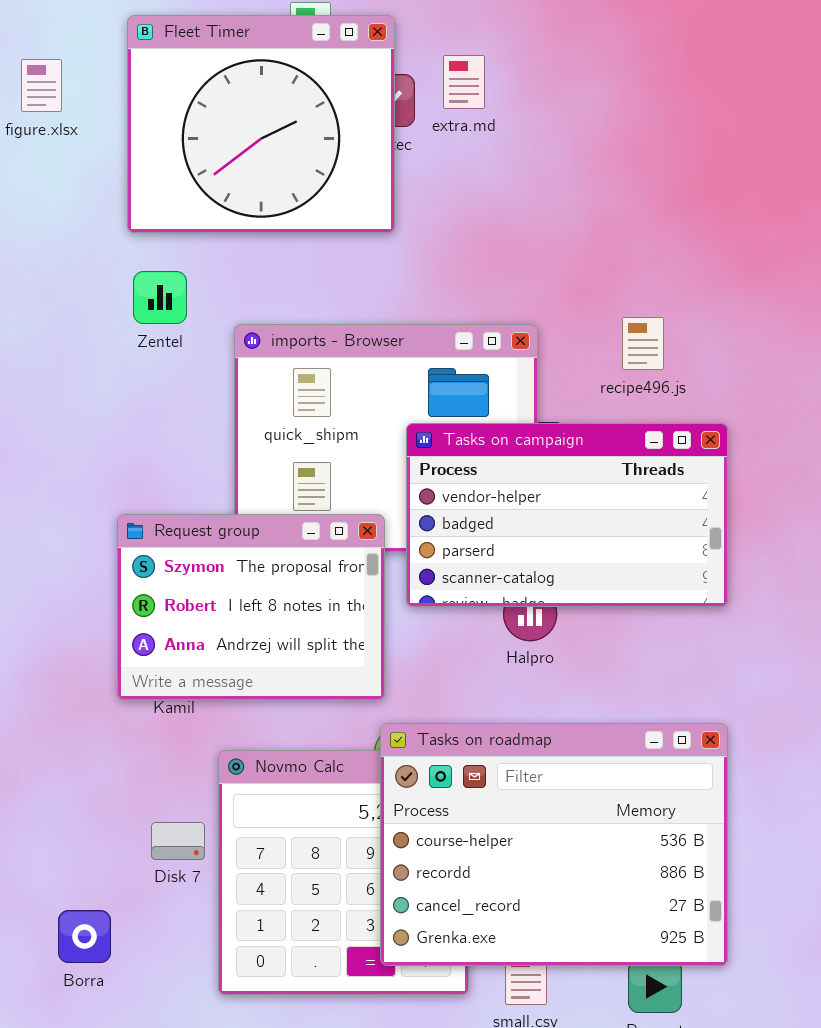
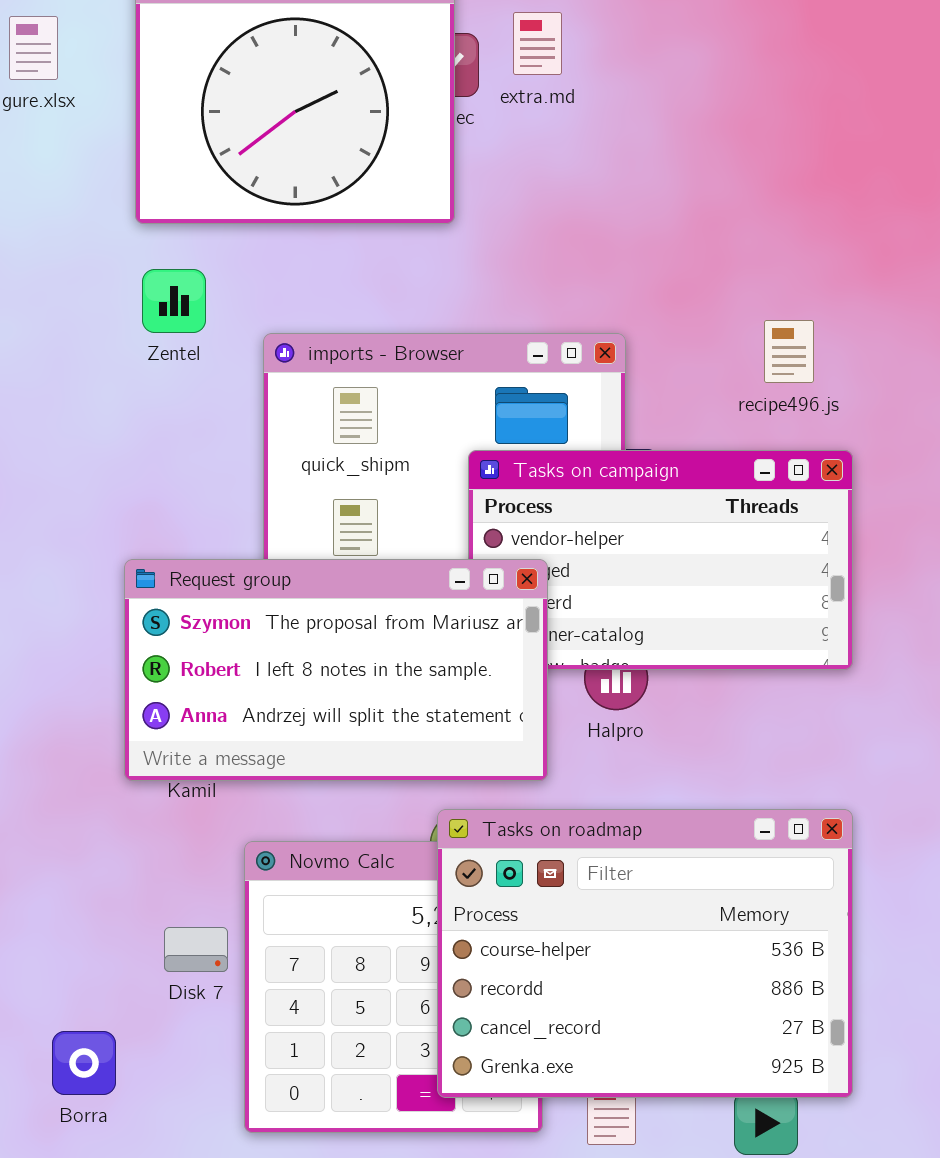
recipe496.js: [622,317,664,370] -> [764,320,814,383], moved
Request group: [117,514,385,700] -> [124,559,548,781], resized

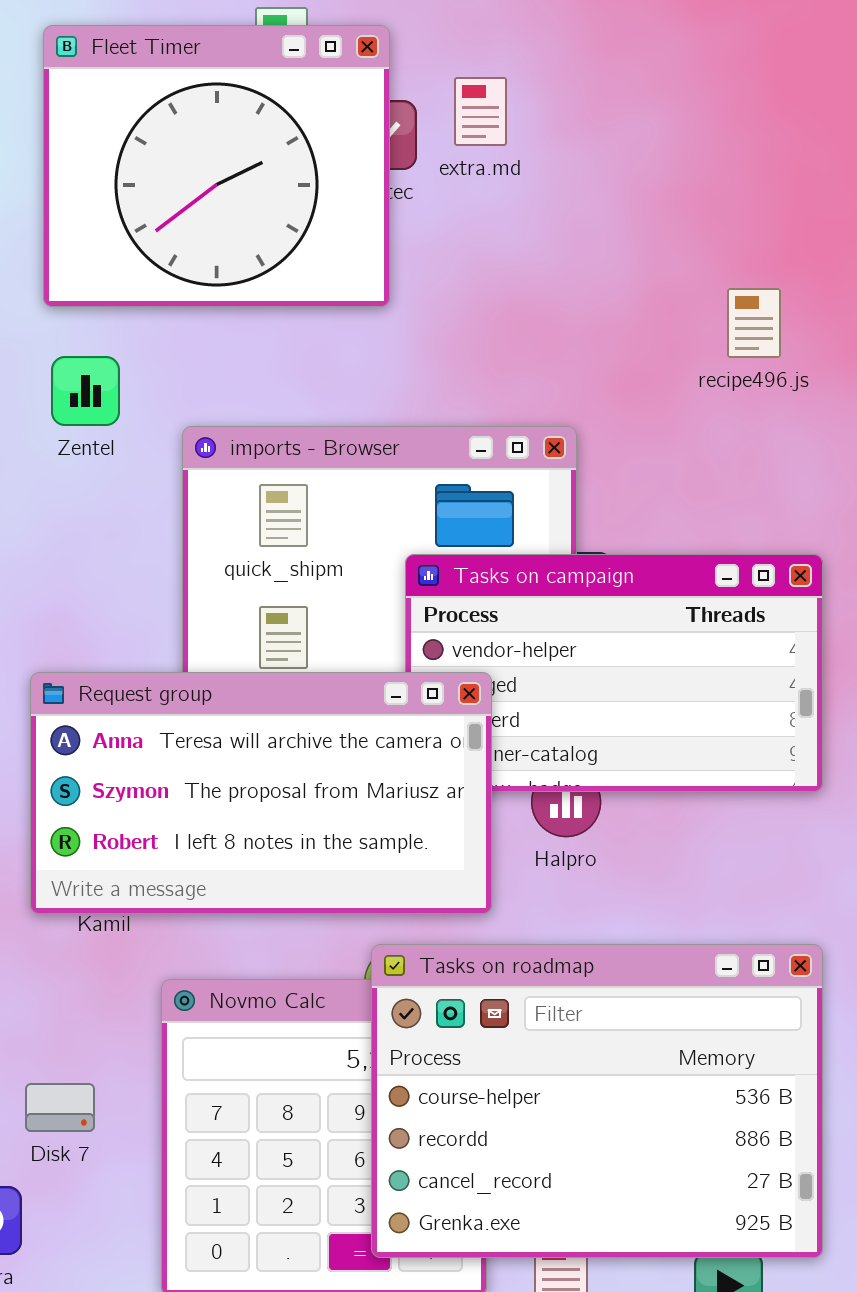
recipe496.js: [764,320,814,383] -> [727,288,781,358], moved
Request group: [124,559,548,781] -> [30,672,492,914], scrolled up 1 row
Disk 7: [164,927,228,972] -> [25,1083,95,1132], moved

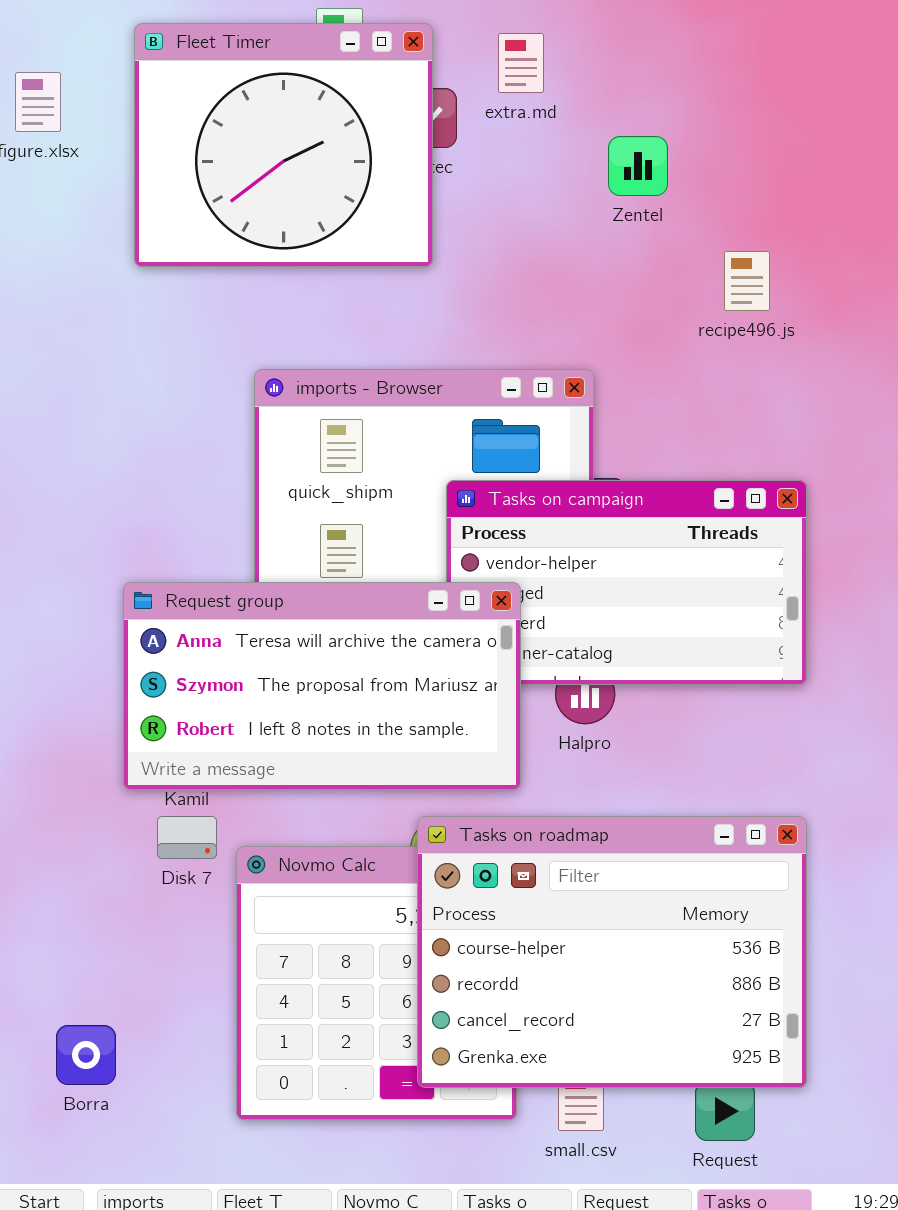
extra.md: [454,77,507,146] -> [498,33,544,93], moved
Zentel: [51,356,120,426] -> [608,136,668,196], moved
Disk 7: [25,1083,95,1132] -> [157,816,217,859], moved

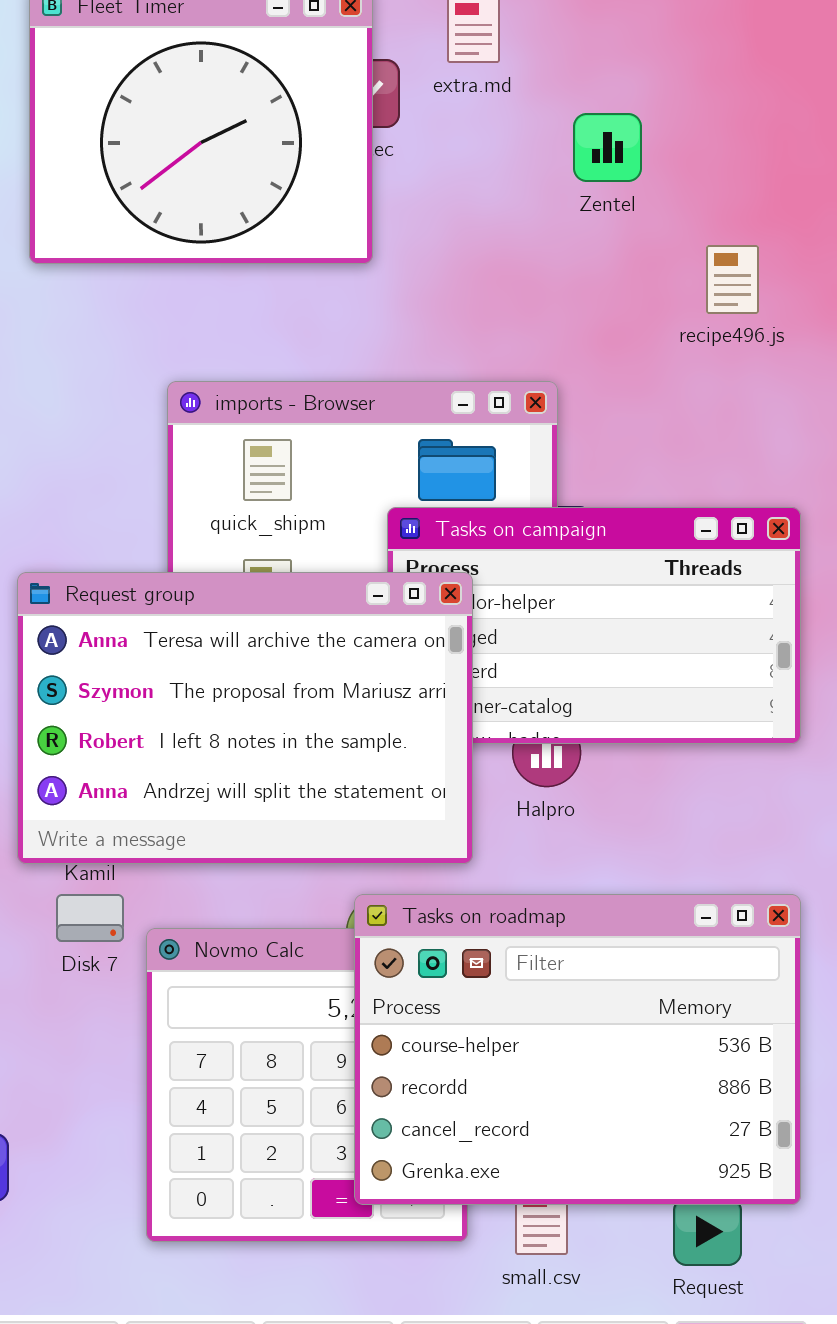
Request group: [123,582,521,790] -> [17,572,473,864], resized

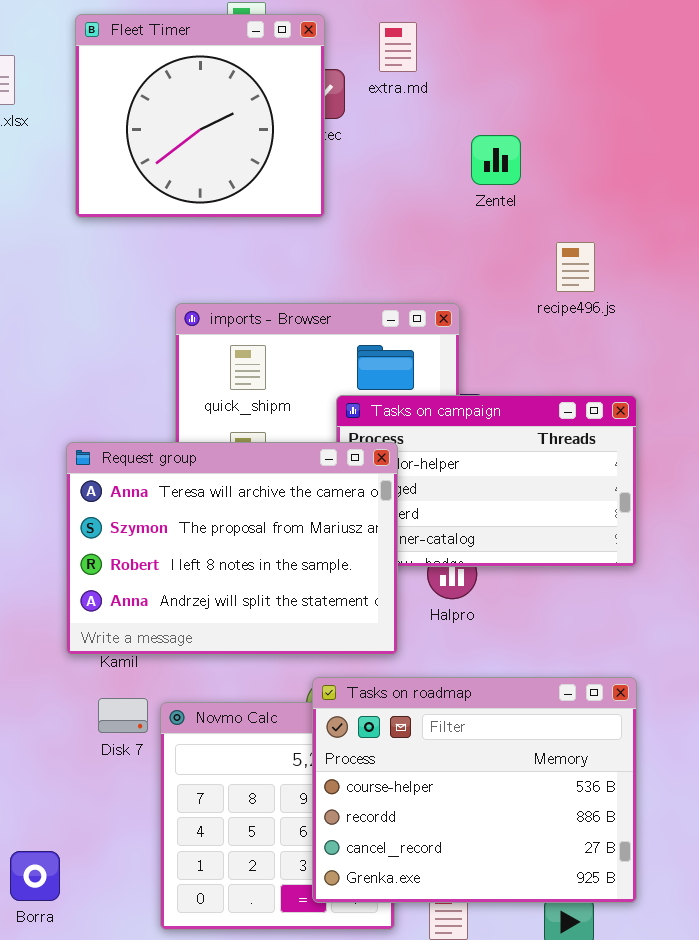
Zentel: [573,113,642,182] -> [471,135,521,185], moved
recipe496.js: [706,245,759,314] -> [556,242,595,292], moved
Disk 7: [56,894,124,942] -> [98,698,148,733], moved

